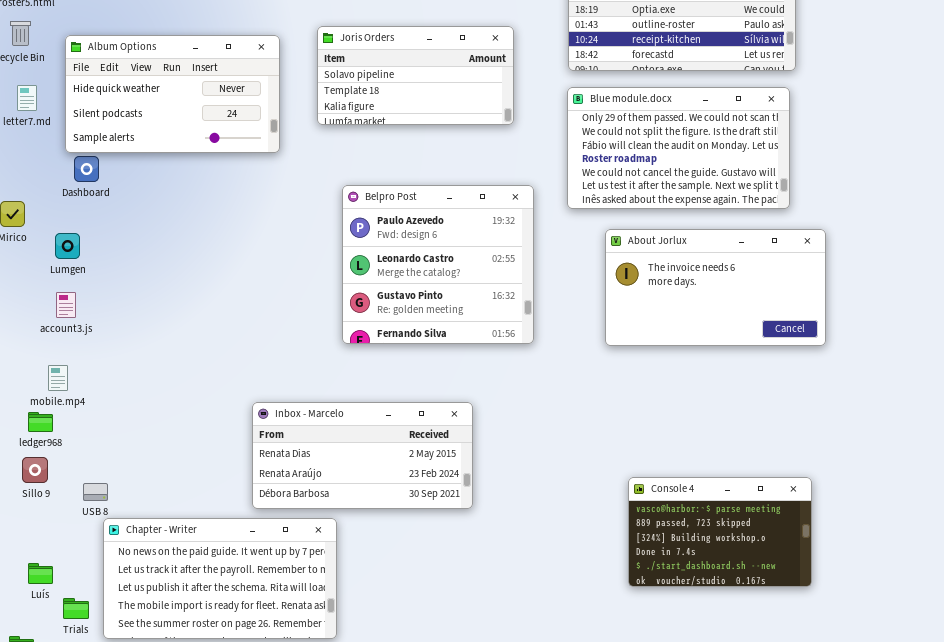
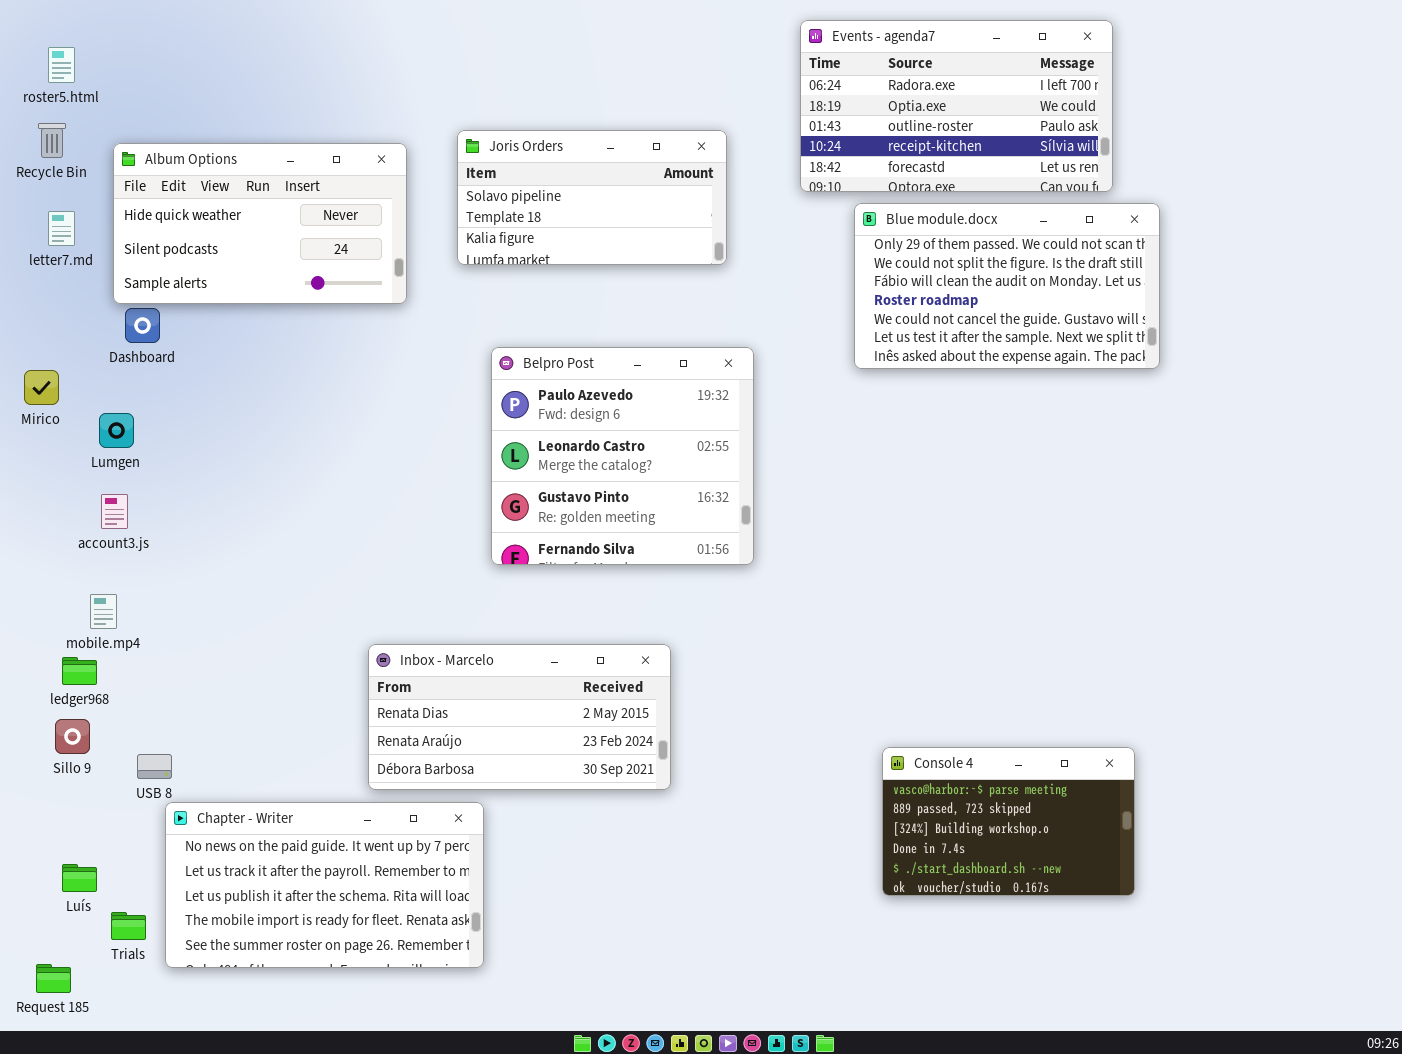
Blue module.docx: [567,87,790,209] -> [854,203,1160,369], moved
About Jorlux: [605,229,826,346] -> none, closed

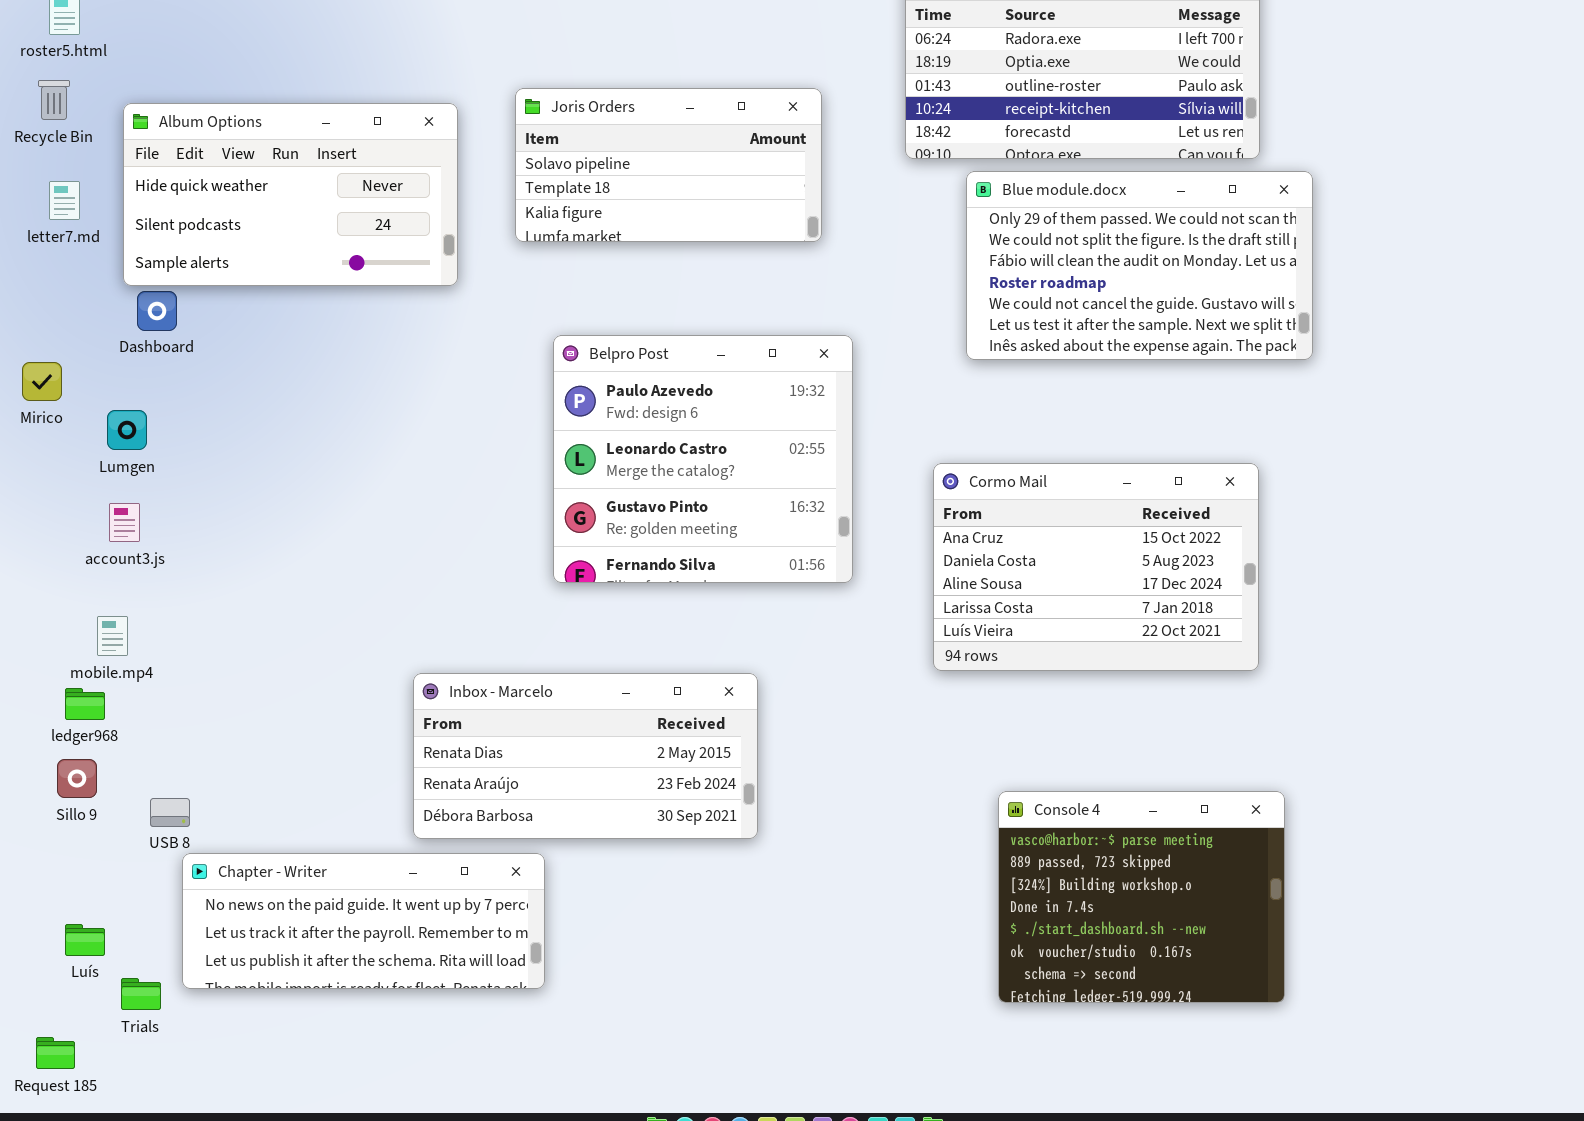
Cormo Mail: none -> [933,463,1259,671], opened
Console 4: [882,747,1135,896] -> [998,791,1285,1003], resized
Chapter - Writer: [165,802,484,968] -> [182,853,545,989], resized

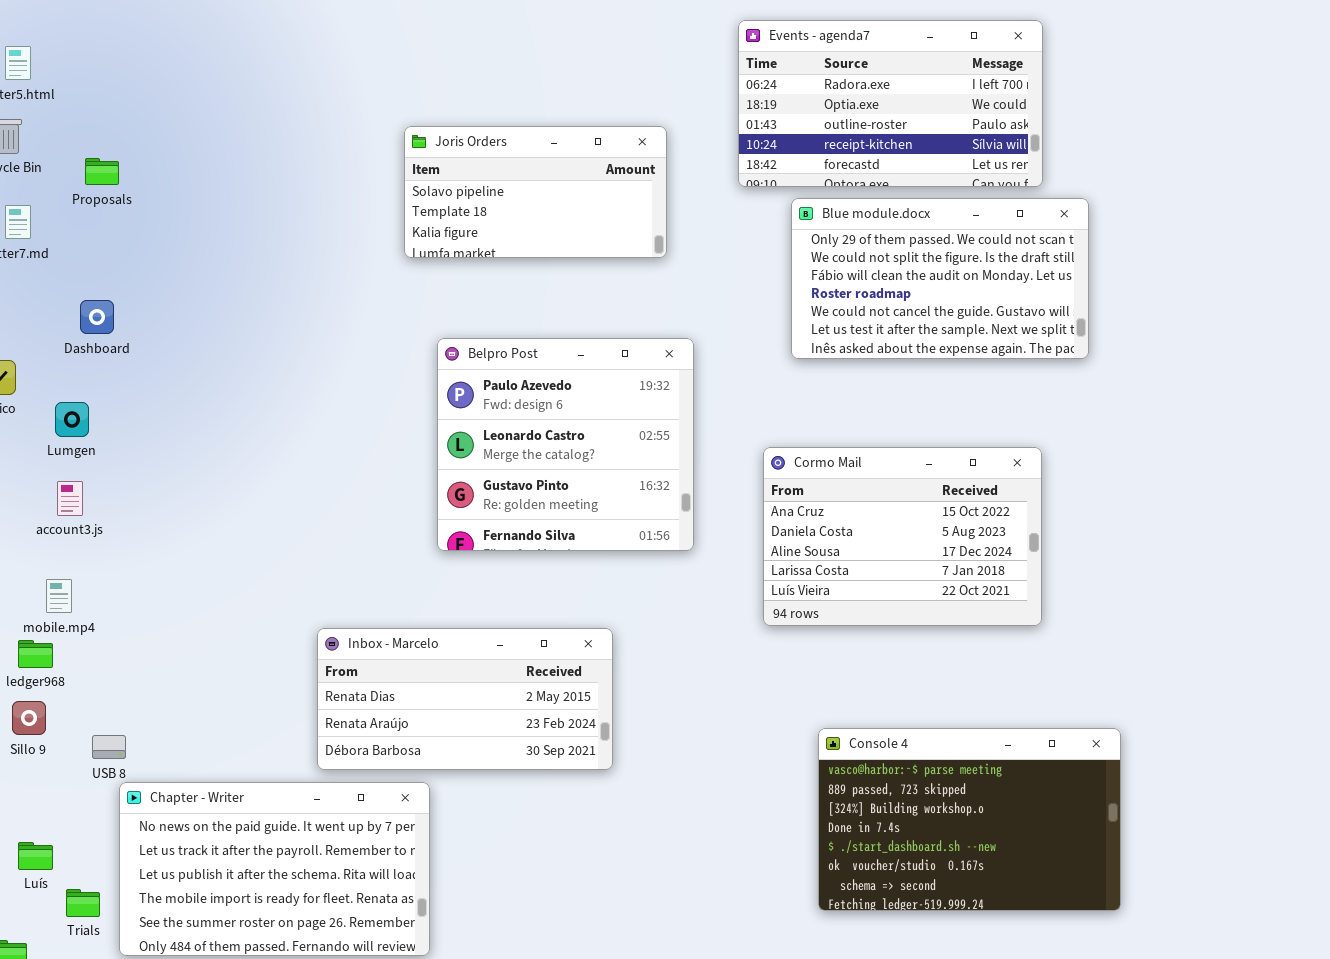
Album Options: [123,103,458,286] -> none, closed
Console 4: [998,791,1285,1003] -> [818,728,1121,911], resized
Chapter - Writer: [182,853,545,989] -> [119,782,430,956], resized

